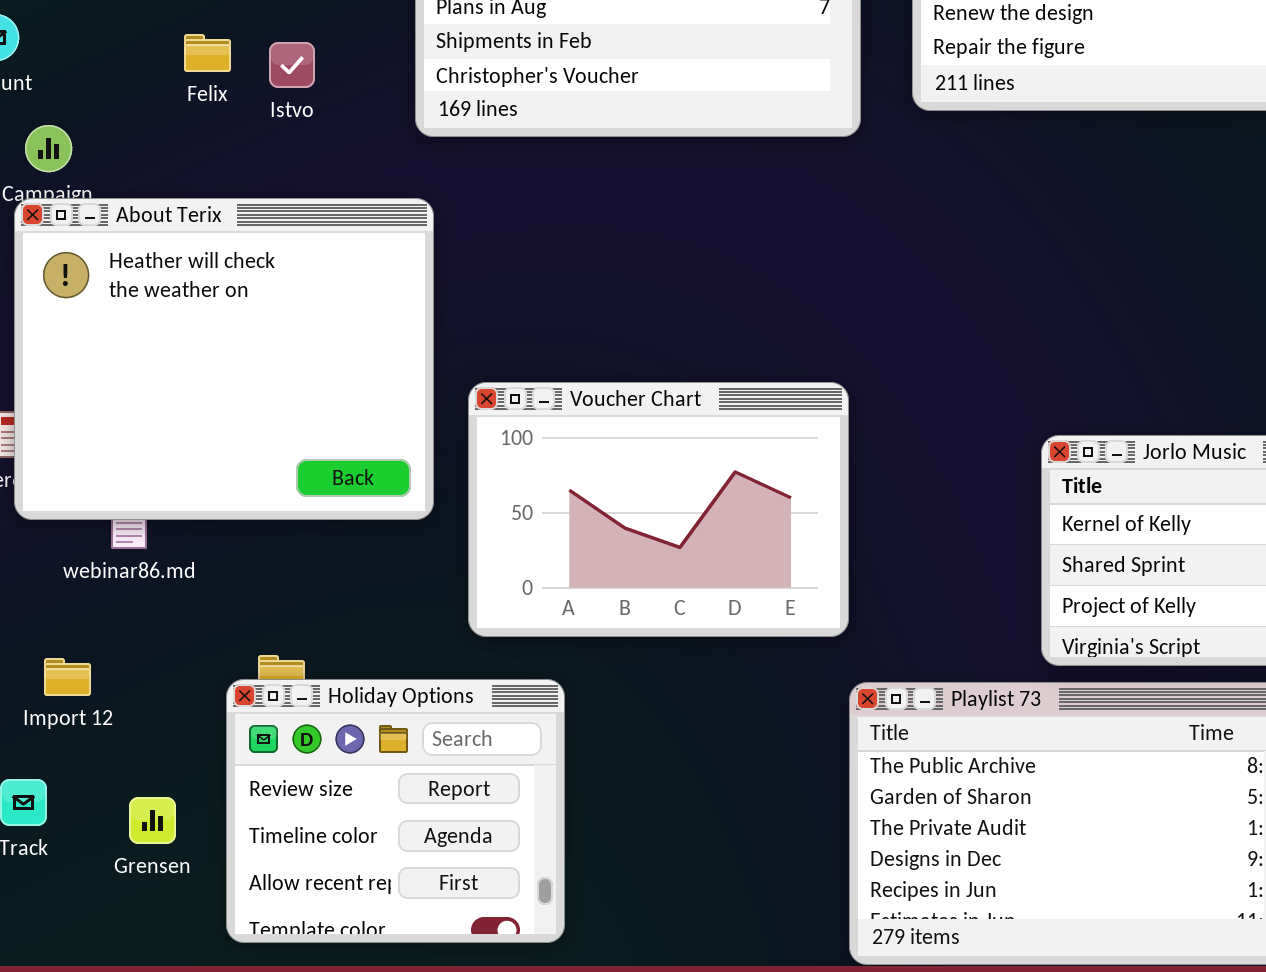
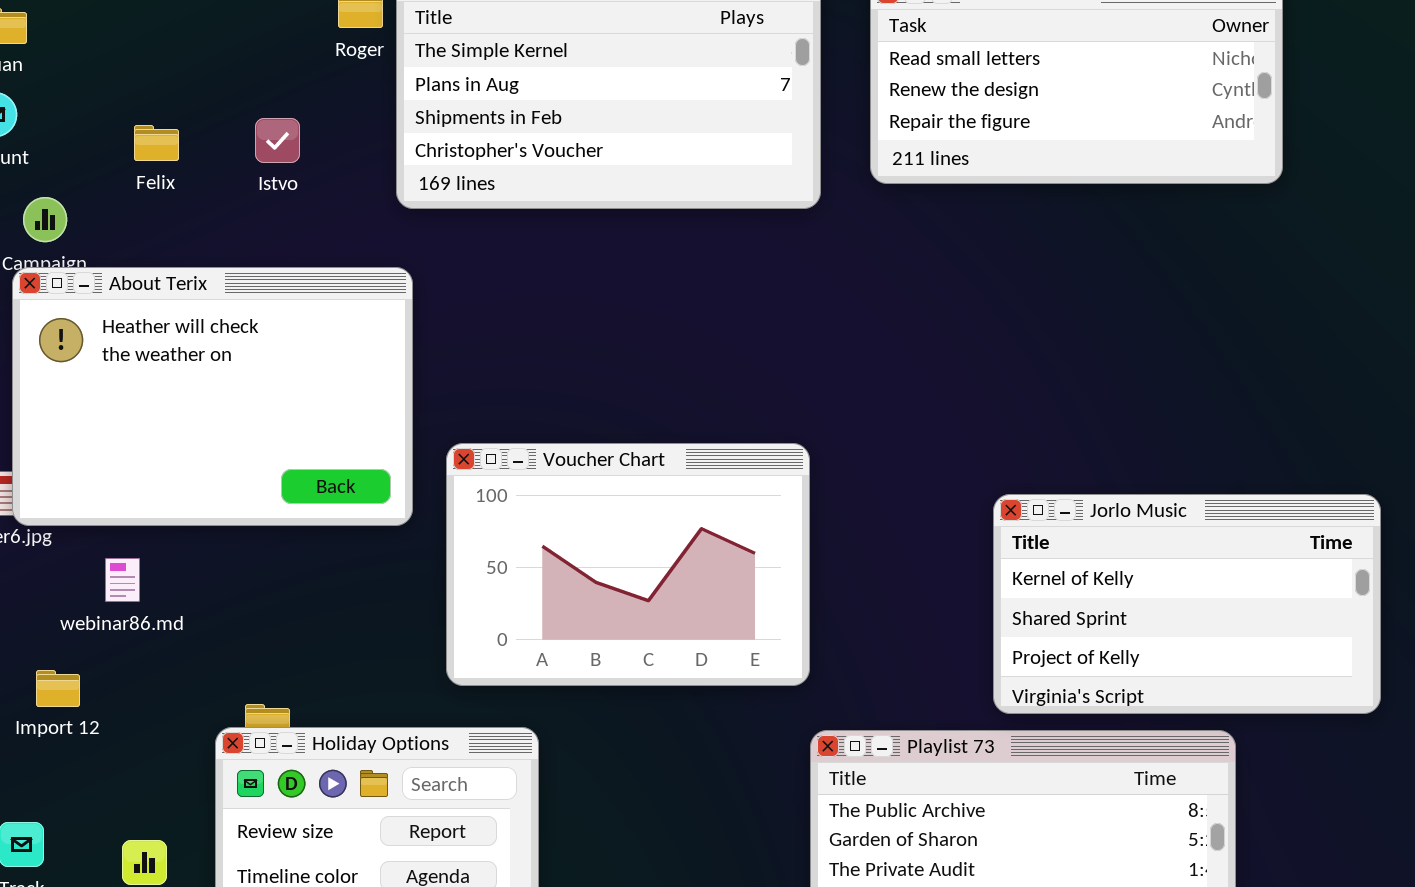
Felix: [184,34,231,72] -> [134,125,179,161], moved
About Terix: [14,198,434,520] -> [12,267,413,526], resized
Import 12: [44,658,91,696] -> [36,670,80,707], moved

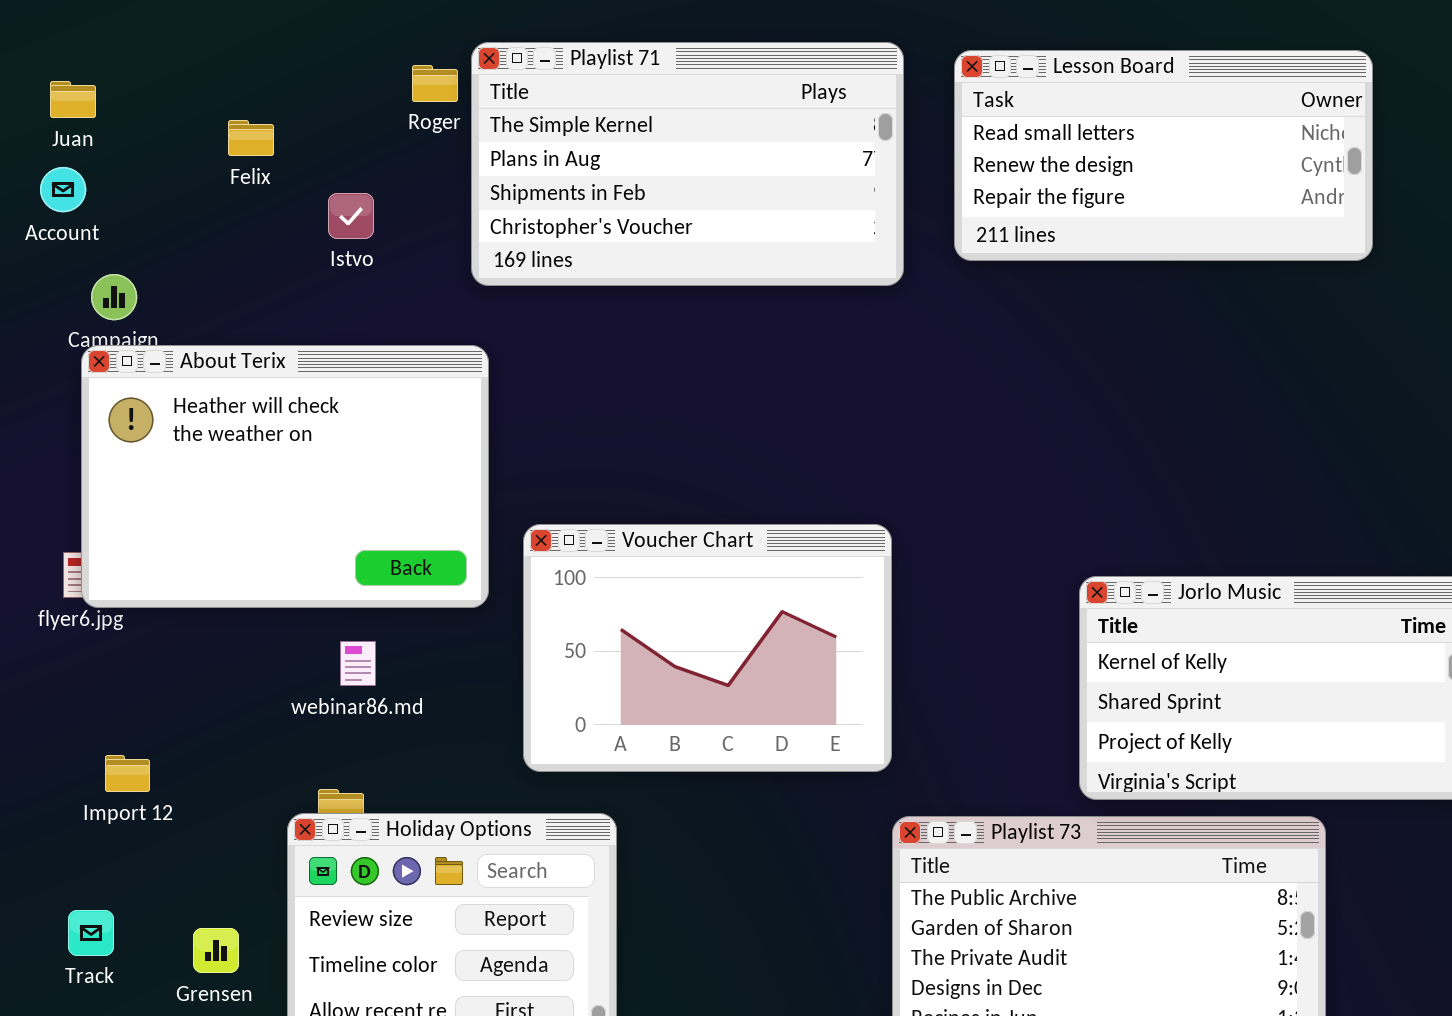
Felix: [134,125,179,161] -> [228,120,274,156], moved
webinar86.md: [105,558,140,602] -> [340,641,376,686], moved

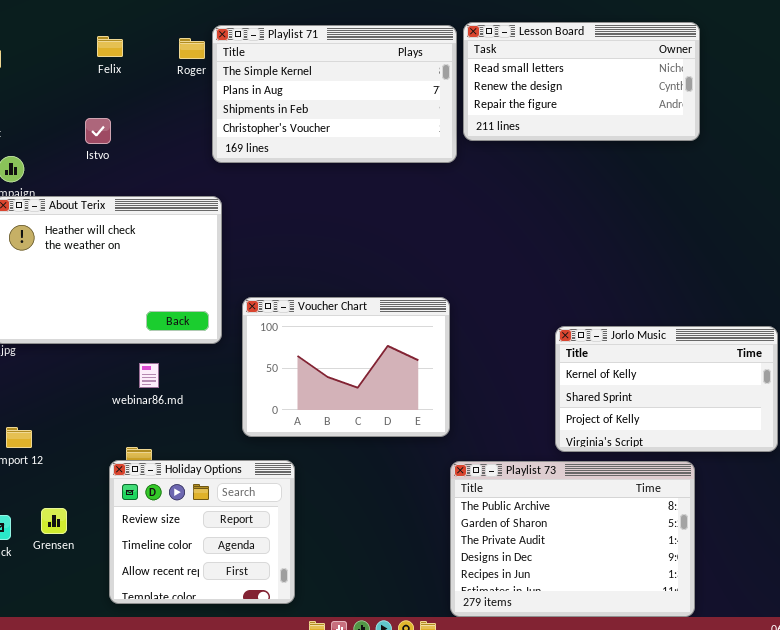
Lesson Board: [954,50,1373,261] -> [463,22,700,141], moved
Felix: [228,120,274,156] -> [97,36,123,57], moved
Istvo: [328,193,374,239] -> [85,118,111,144], moved
Grensen: [193,928,239,973] -> [41,508,67,534], moved

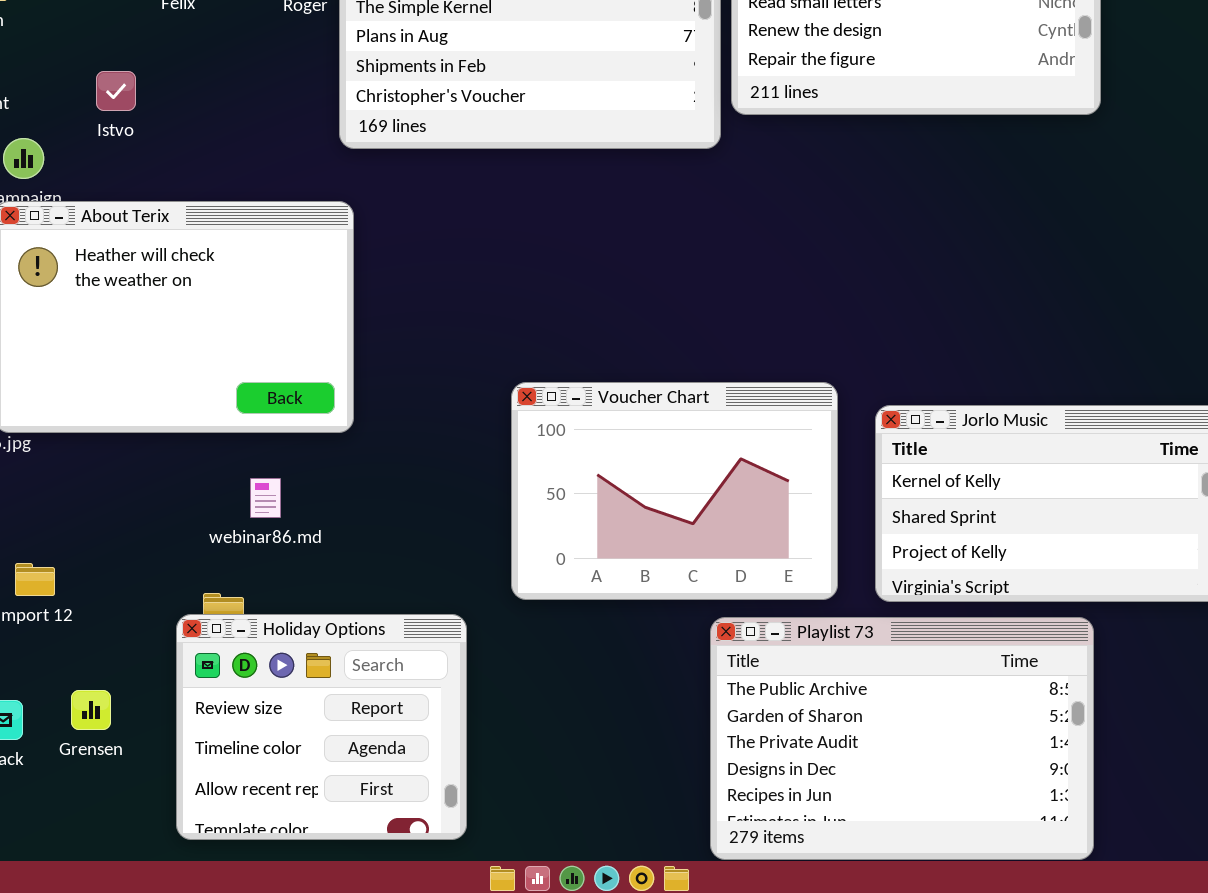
Istvo: [85,118,111,144] -> [96,71,136,111], moved
Voucher Chart: [242,297,450,437] -> [511,382,838,600], moved
webinar86.md: [139,363,159,388] -> [250,478,281,518], moved

